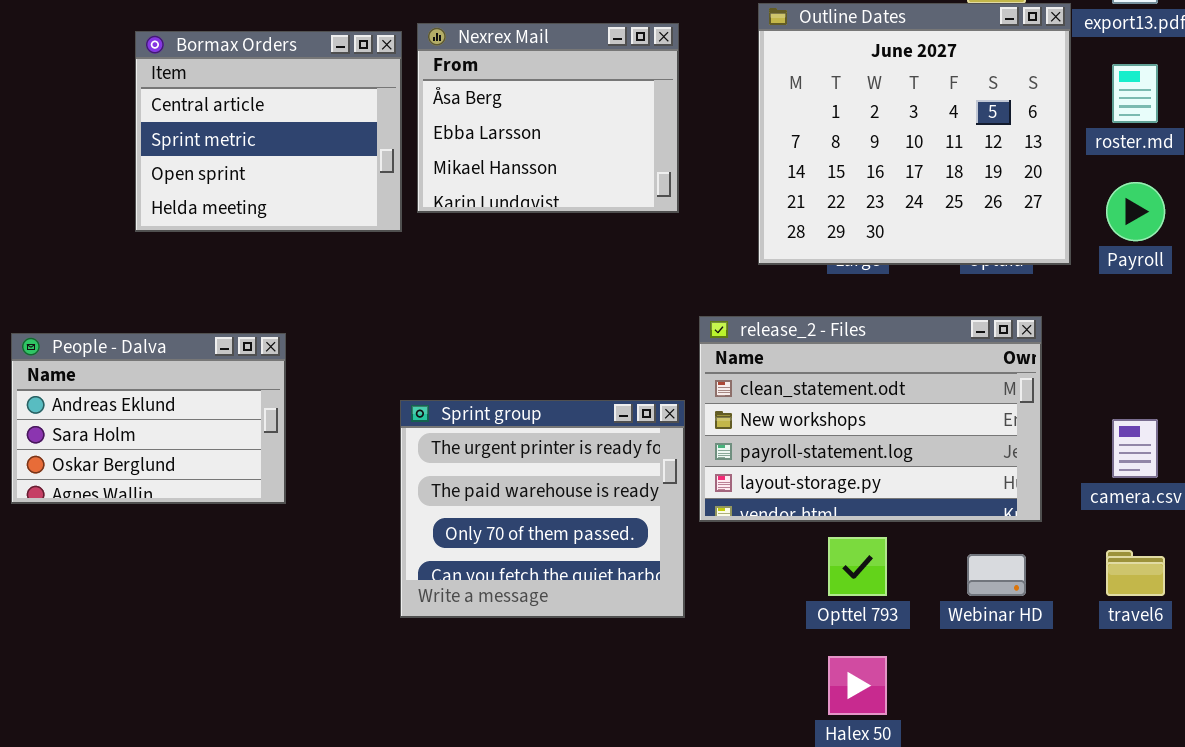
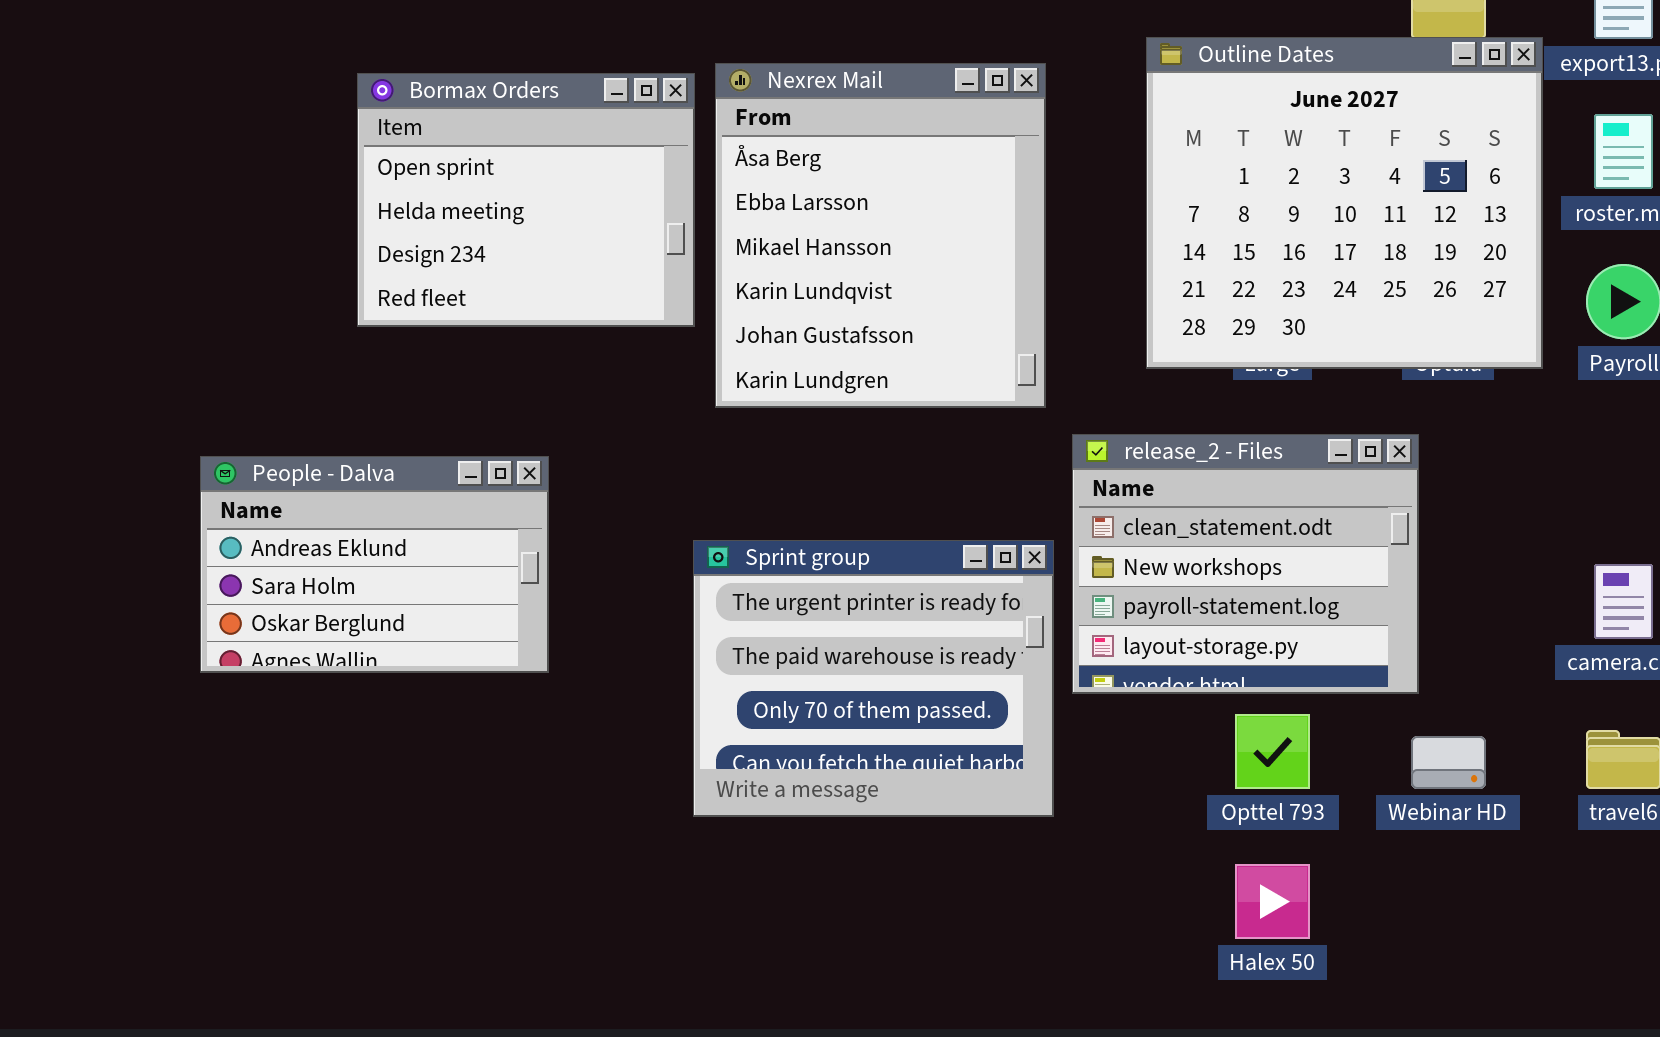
Nexrex Mail: [417,23,679,213] -> [715,63,1046,408], resized
Bormax Orders: [135,31,402,232] -> [357,73,695,327], scrolled down 2 rows
release_2 - Files: [699,316,1042,522] -> [1072,434,1419,694], resized

